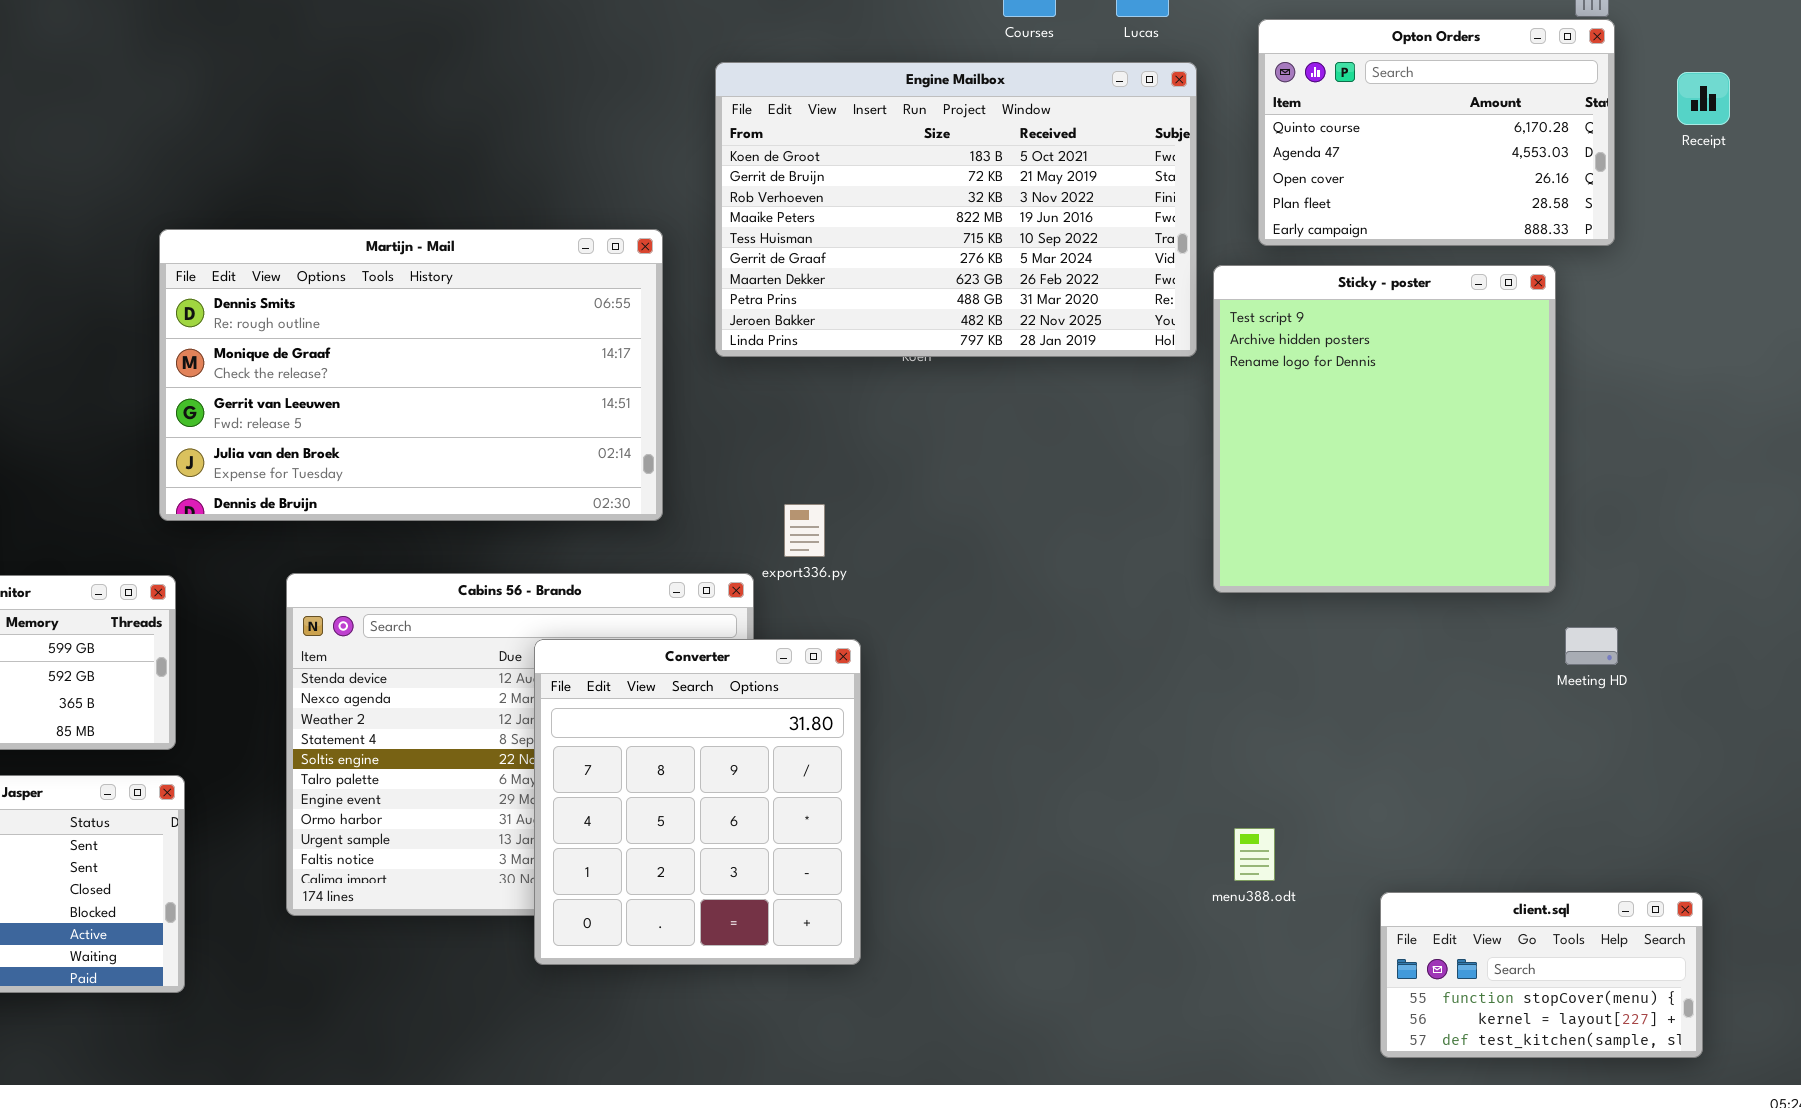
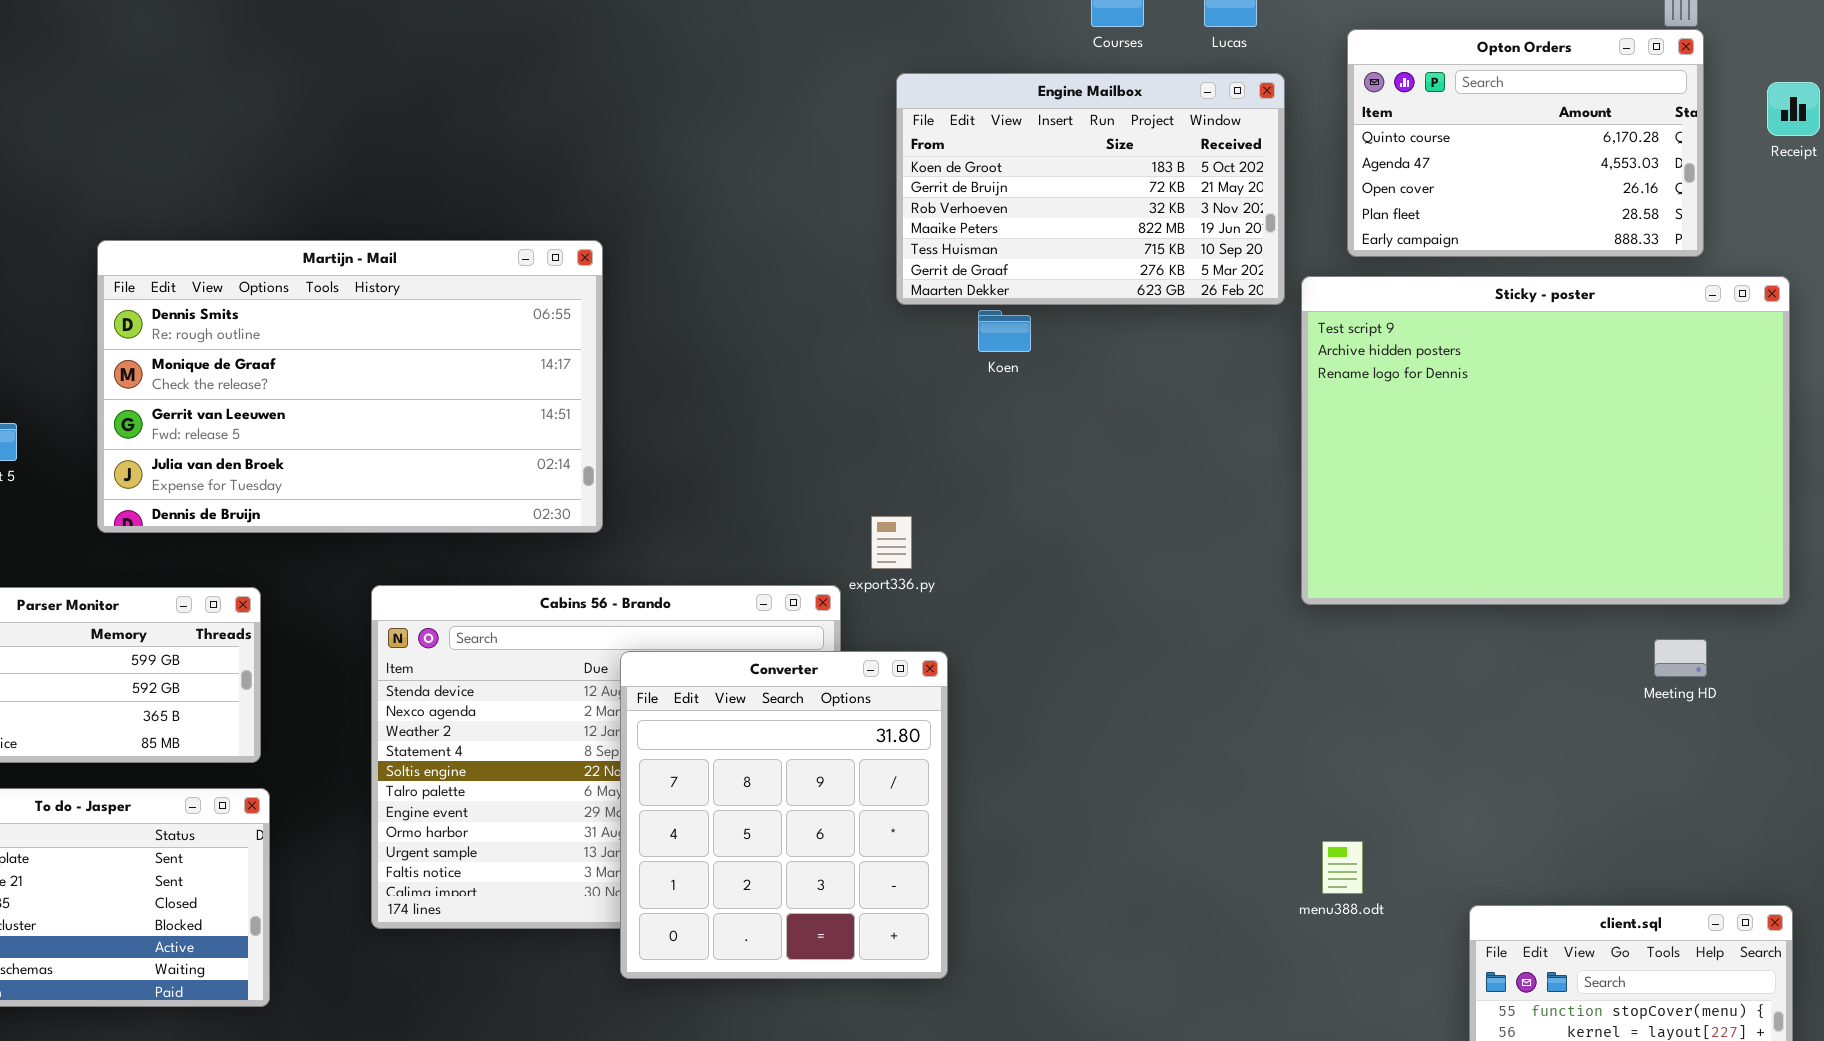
Engine Mailbox: [715,62,1197,357] -> [896,73,1285,305], resized
Martijn - Mail: [159,229,663,521] -> [97,240,603,533], moved
Sticky - poster: [1213,265,1556,593] -> [1301,276,1790,605], resized

